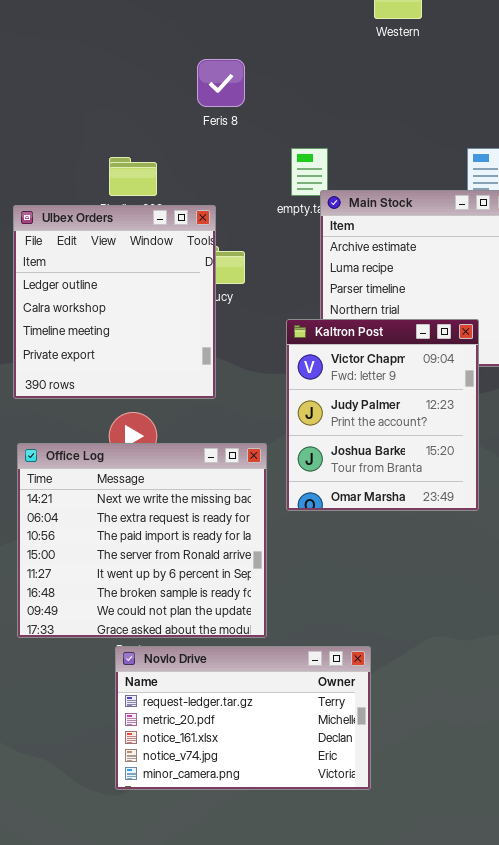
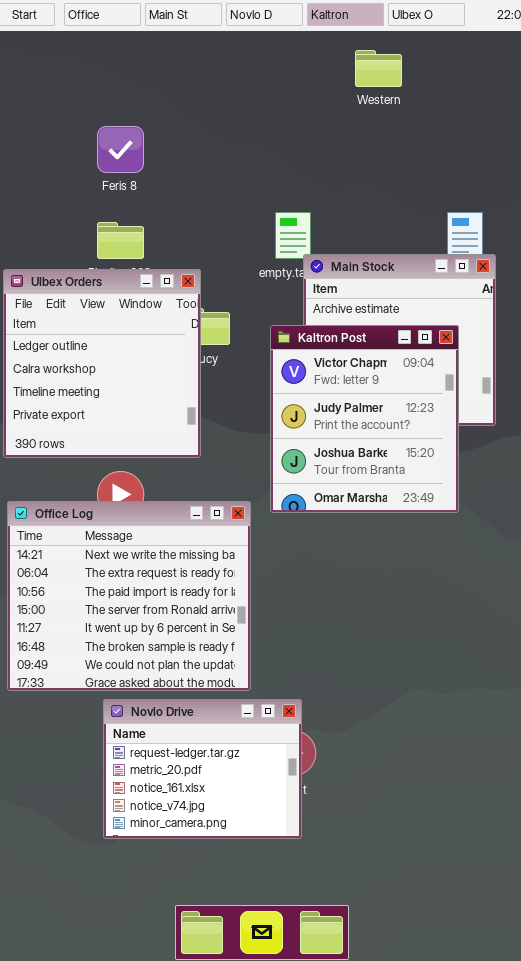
Feris 8: [197,59,245,107] -> [97,126,144,173], moved
Kaltron Post: [286,319,479,511] -> [270,325,459,513], moved
Novlo Drive: [115,646,371,790] -> [103,699,302,839], resized

